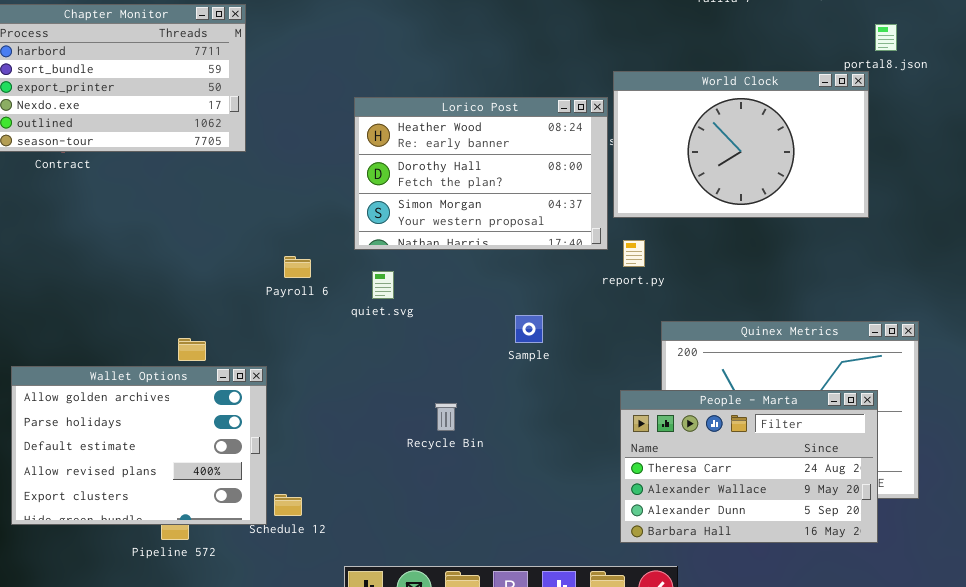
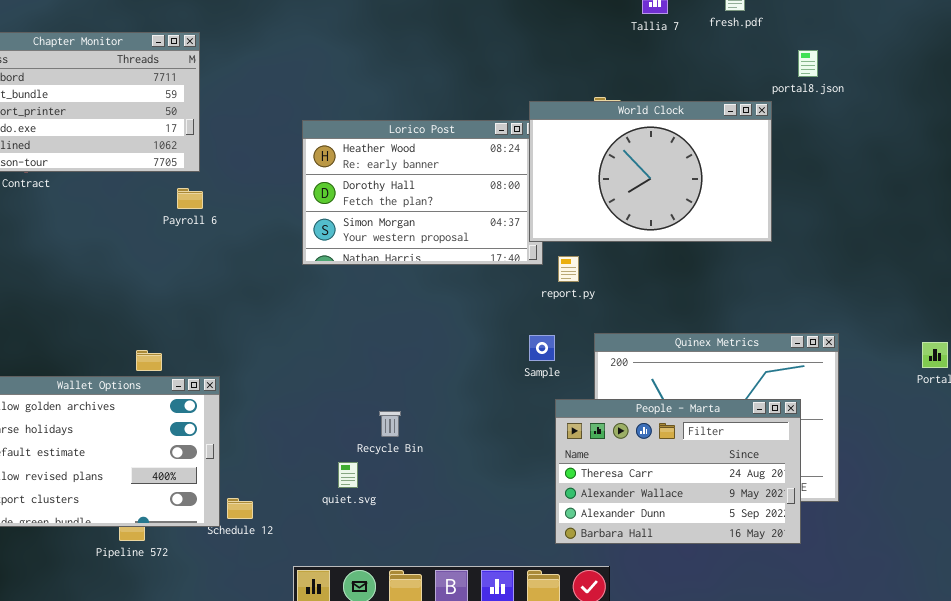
World Clock: [613,71,869,218] -> [529,101,772,242], moved
Payroll 6: [284,256,311,278] -> [177,188,203,209], moved
quiet.svg: [372,271,394,299] -> [338,462,358,488], moved
Sample: [515,315,543,343] -> [529,335,555,361], moved

